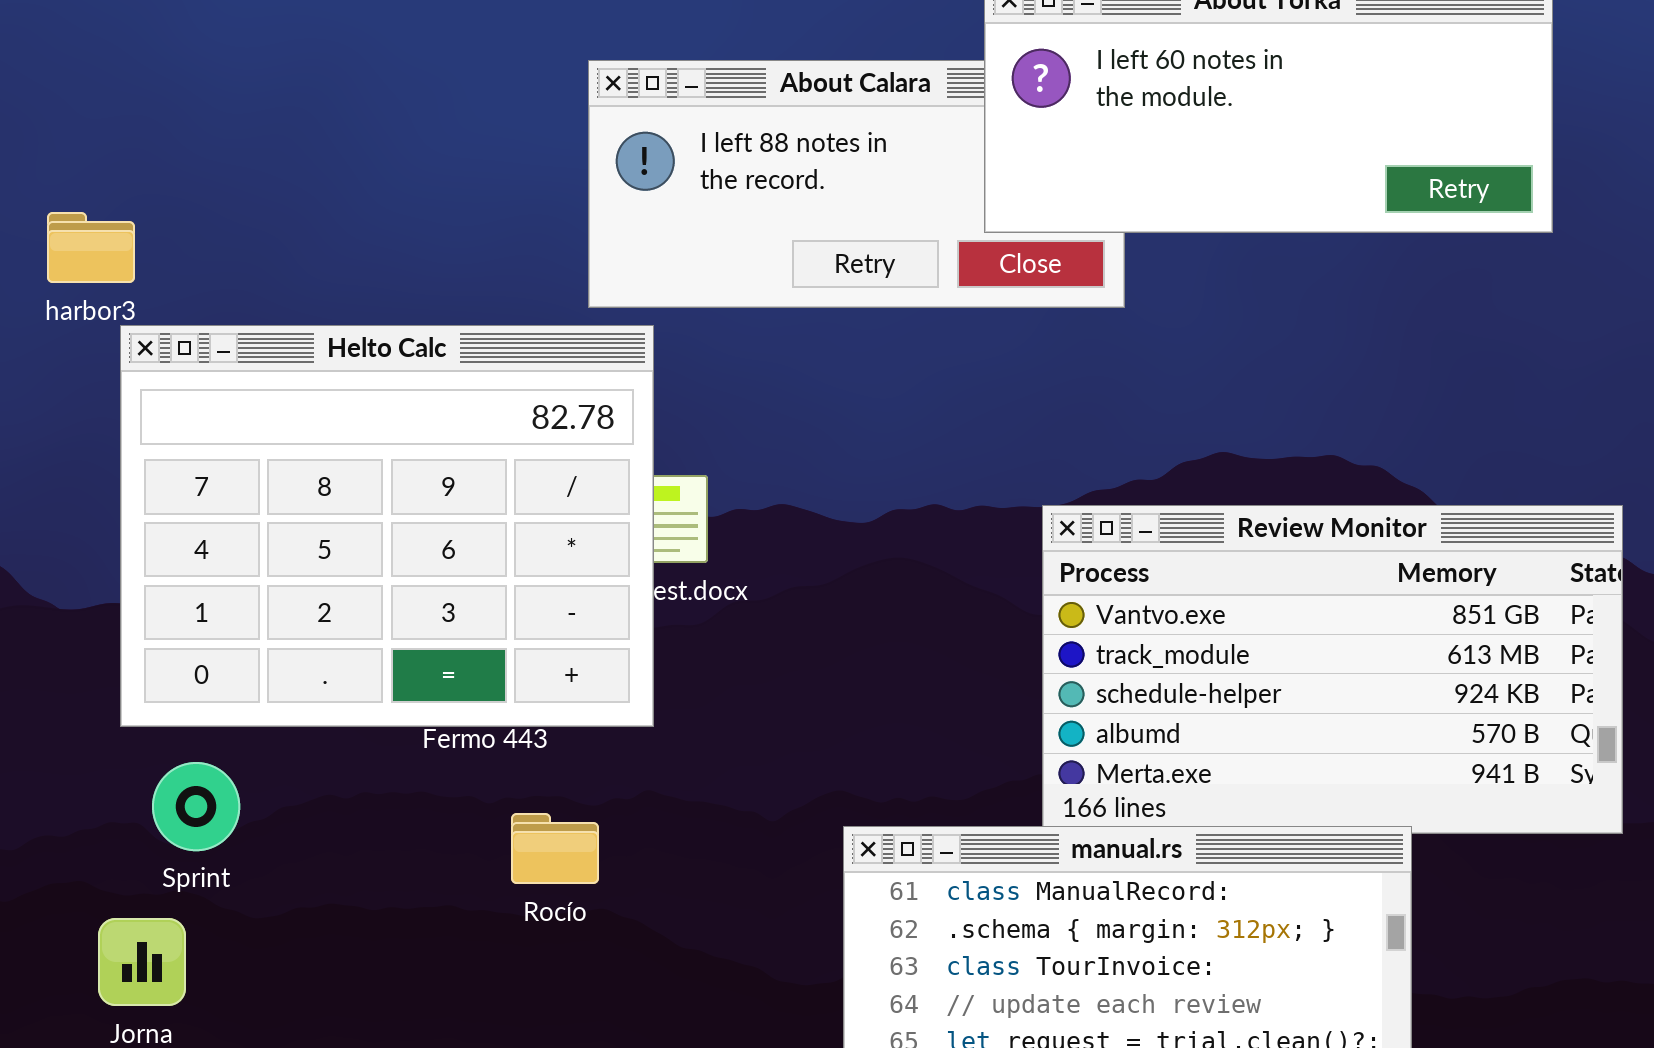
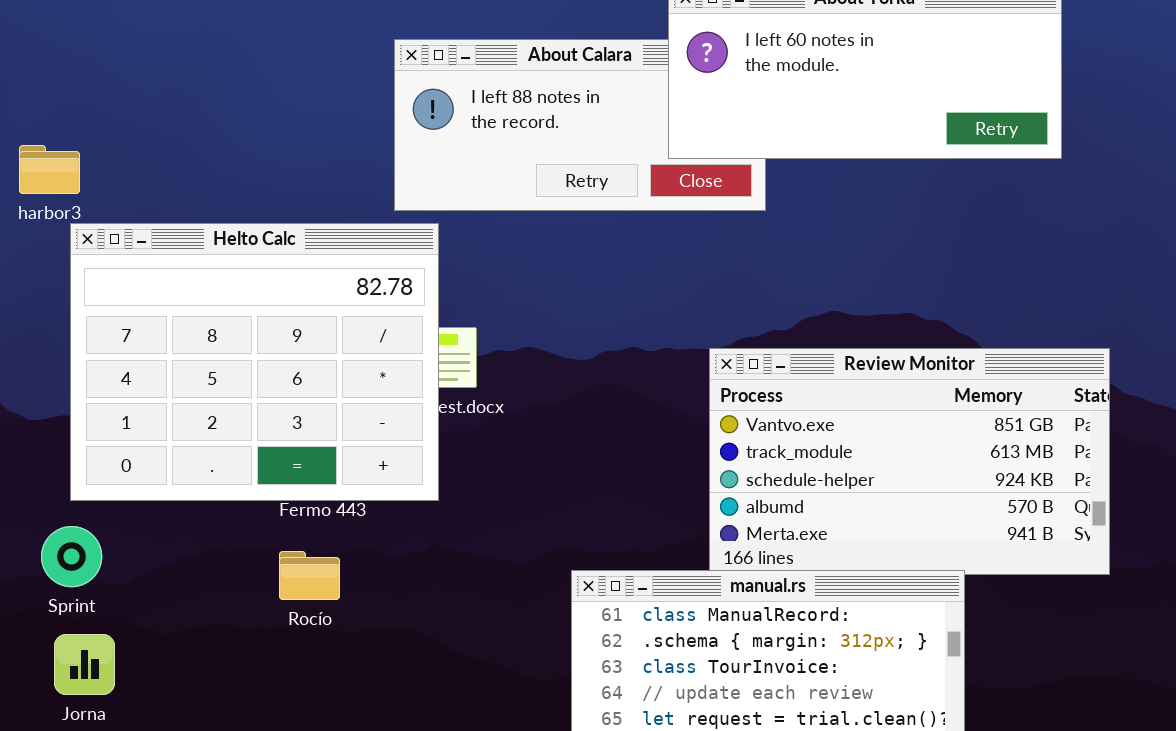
Sprint: [152,762,240,851] -> [41,526,102,587], moved
Rocío: [511,813,599,884] -> [279,551,340,600], moved

